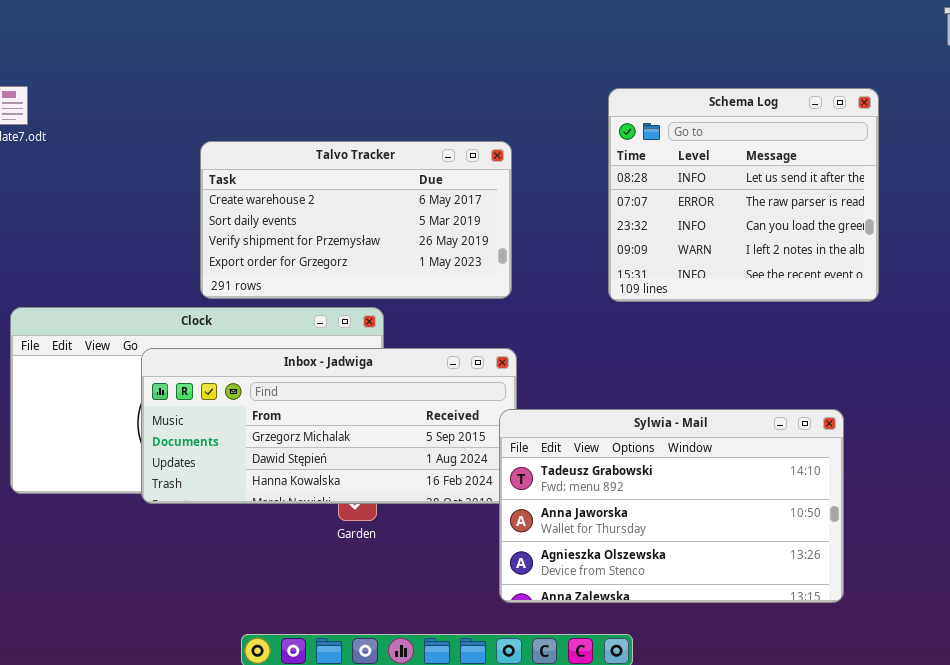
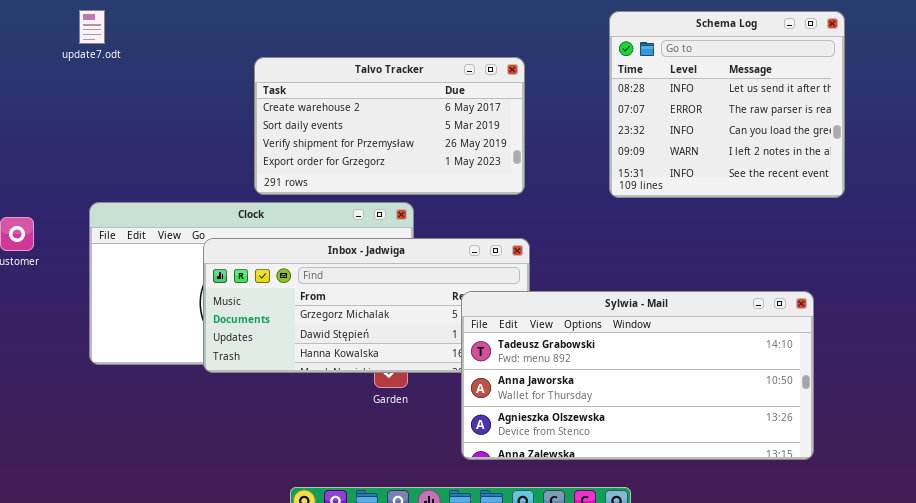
Sylwia - Mail: [499,409,844,603] -> [461,291,814,460], resized

